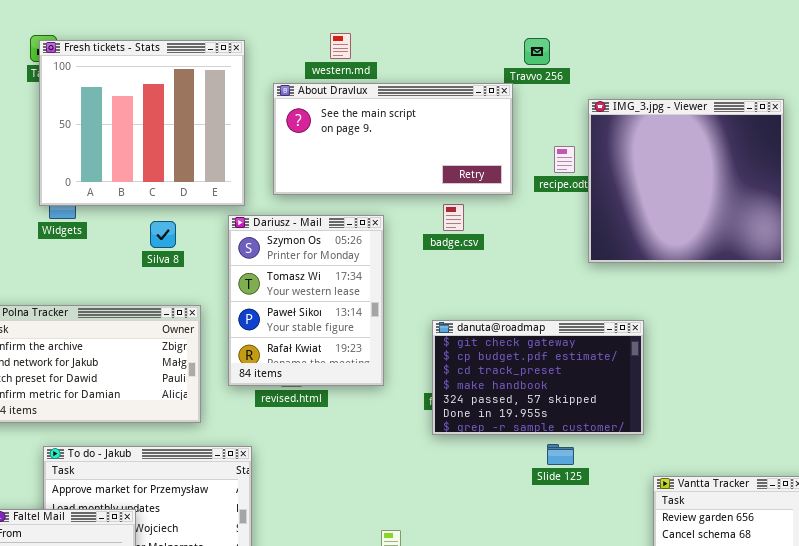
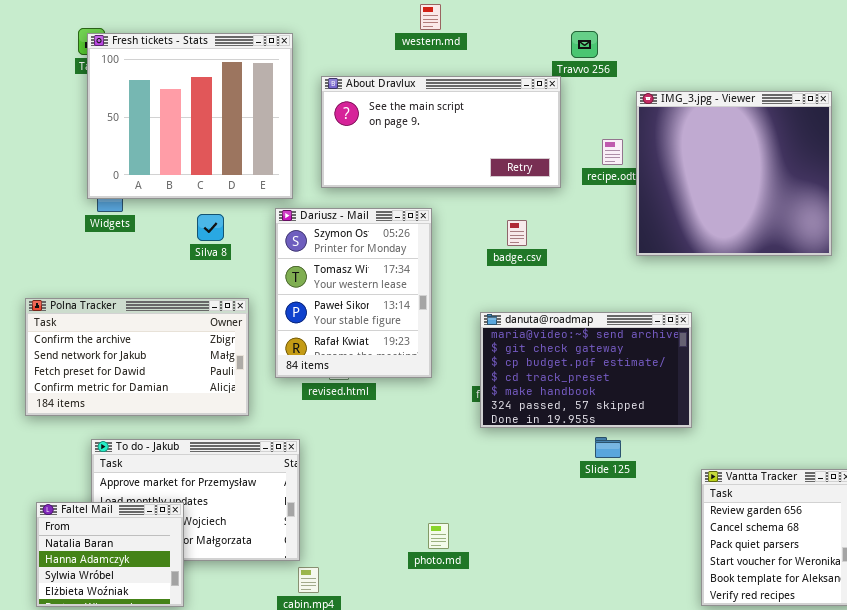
western.md: [330,33,351,59] -> [420,4,441,30], moved
badge.csv: [443,204,464,231] -> [507,220,527,246], moved
danuta@roadmap: [432,320,644,435] -> [480,312,692,428], scrolled up 1 row

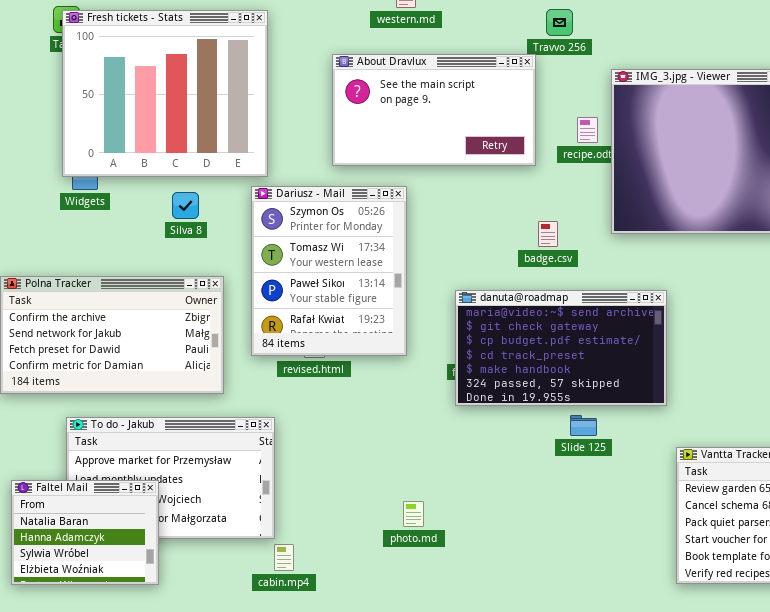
About Dravlux: [321,76,561,188] -> [332,54,536,166], resized
badge.csv: [507,220,527,246] -> [538,221,558,247], moved

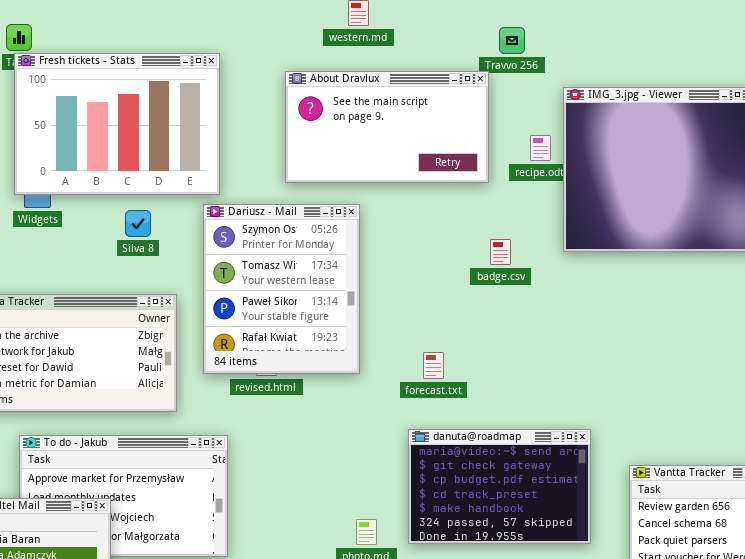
Fresh tickets - Stats: [62,10,268,177] -> [14,53,220,195], resized
danuta@roadmap: [455,290,667,406] -> [408,429,591,544], moved, resized

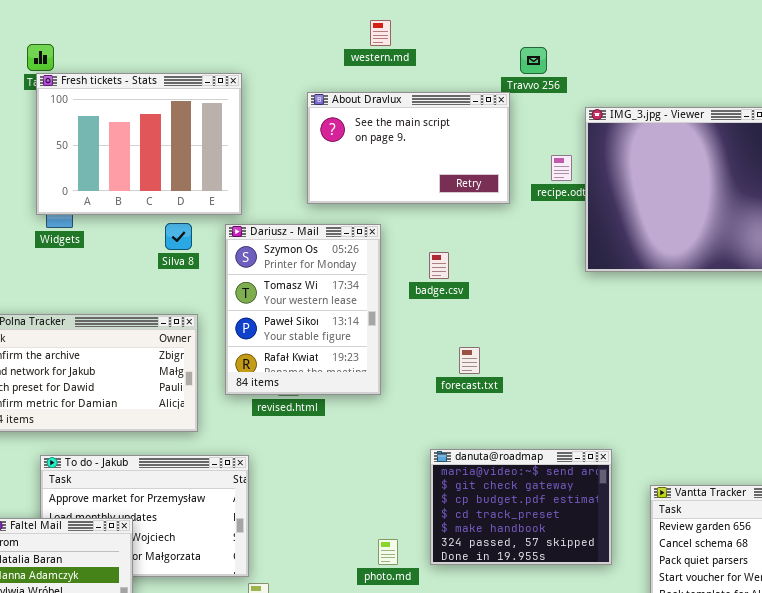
Silva 8: [125,210,151,237] -> [165,223,192,250], moved
badge.csv: [490,239,511,265] -> [429,252,449,279], moved
forecast.txt: [423,352,444,379] -> [459,347,480,374], moved

